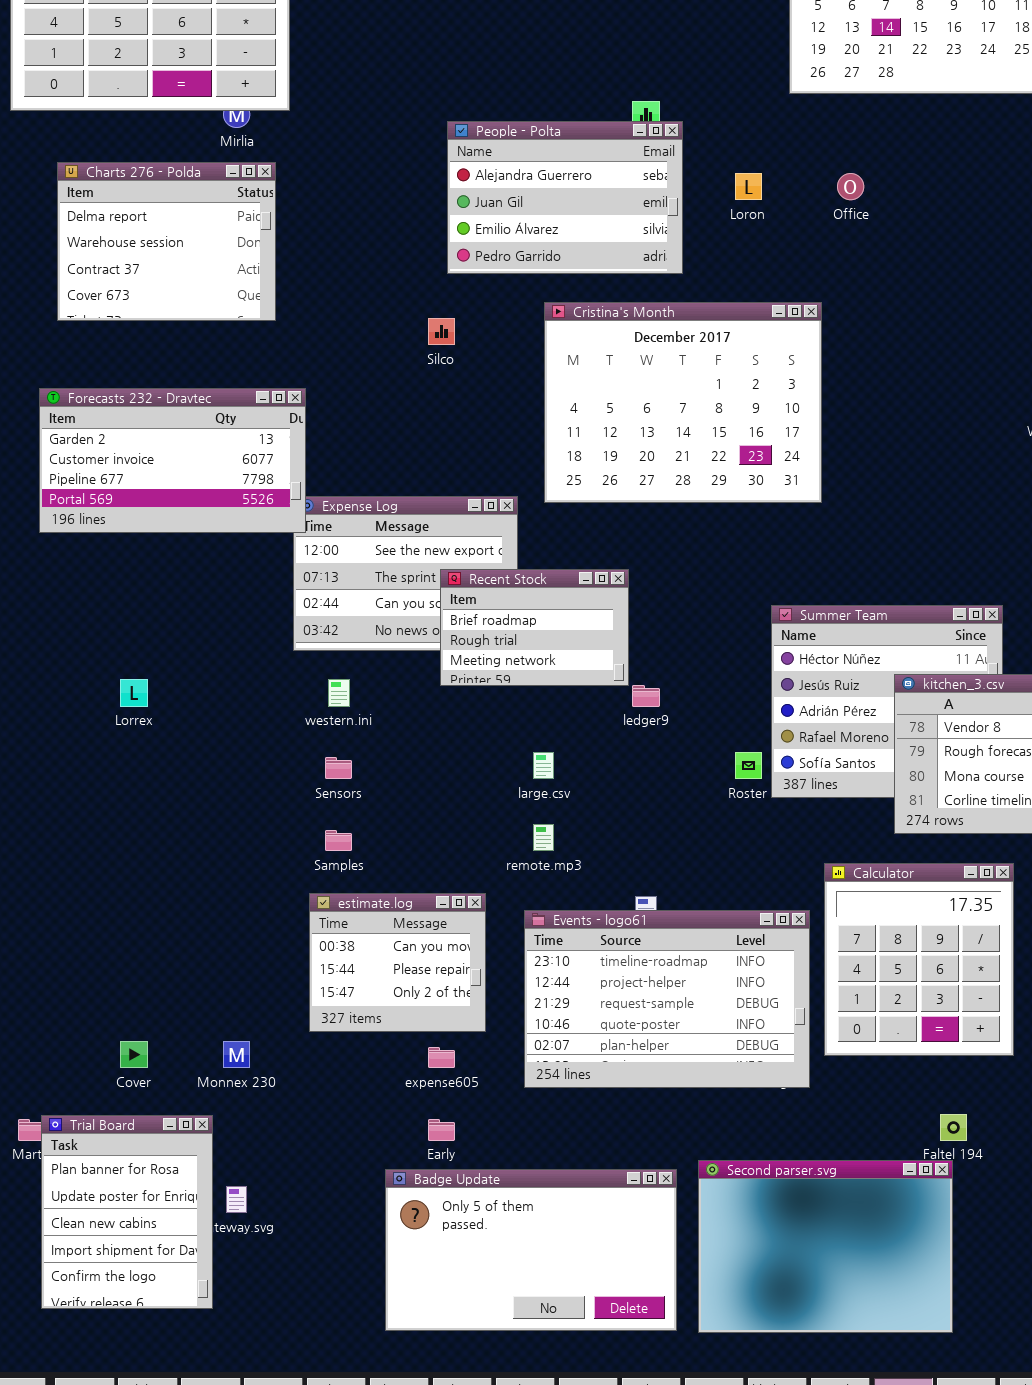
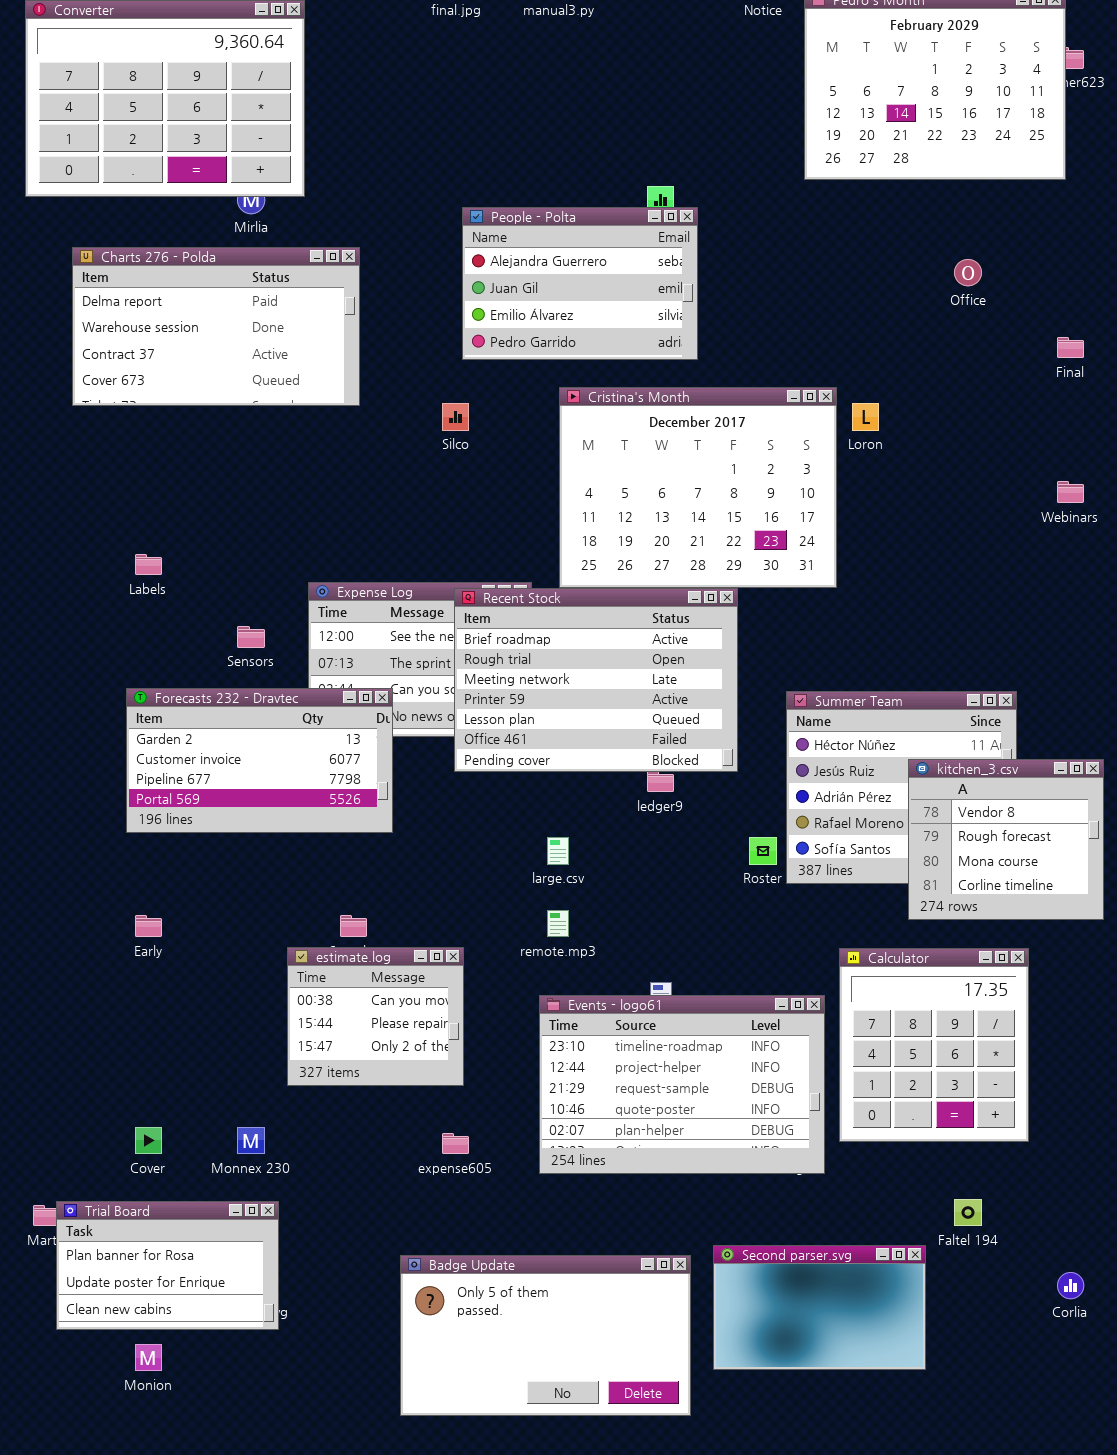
Charts 276 - Polda: [57,162,276,321] -> [72,247,360,406], resized
Loron: [735,173,762,200] -> [852,403,879,431], moved
Office: [837,173,864,200] -> [954,259,982,286], moved
Forecasts 232 - Dravtec: [39,388,306,533] -> [126,688,393,833], moved
Recent Stock: [440,569,629,686] -> [454,588,738,772], resized
Sensors: [325,757,352,779] -> [237,626,265,648], moved
estimate.log: [309,893,486,1032] -> [287,947,464,1086], moved
Trial Board: [41,1115,213,1309] -> [56,1201,279,1330], resized
Early: [428,1119,455,1141] -> [135,915,162,937], moved
Second parser.svg: [698,1160,953,1333] -> [713,1245,926,1370], resized

